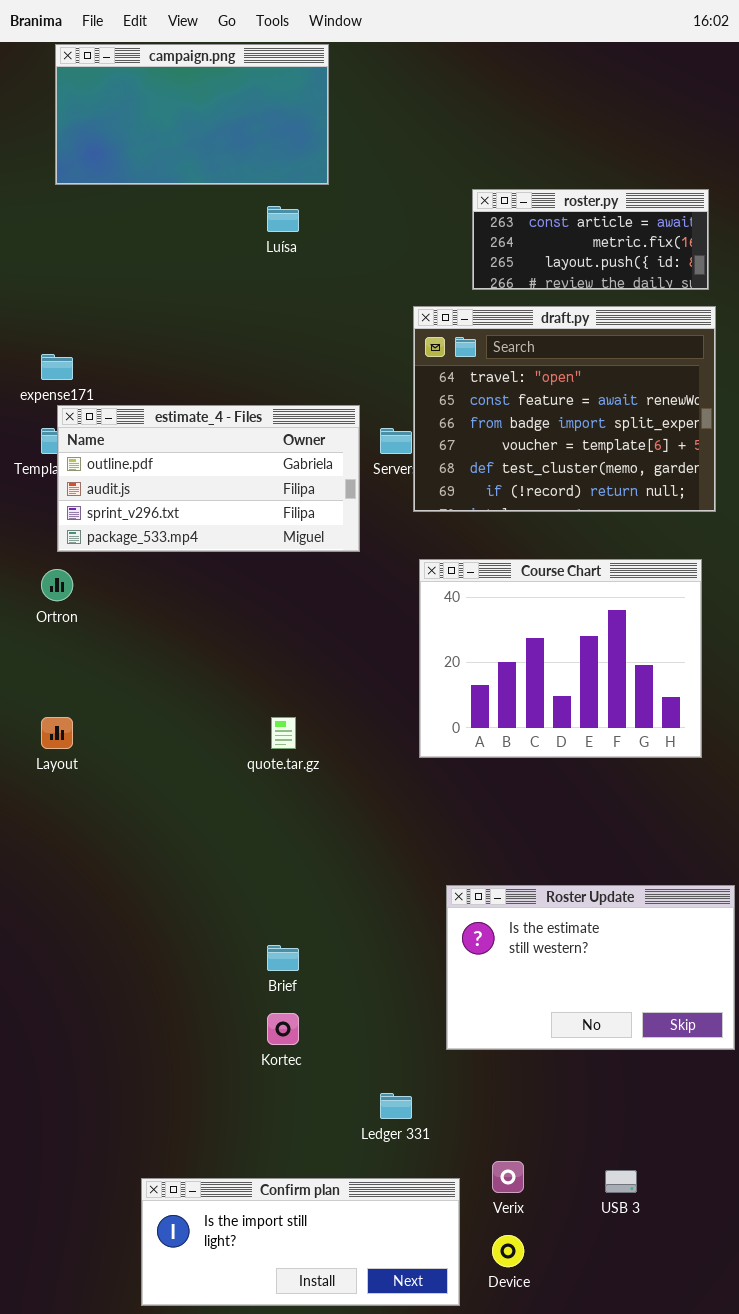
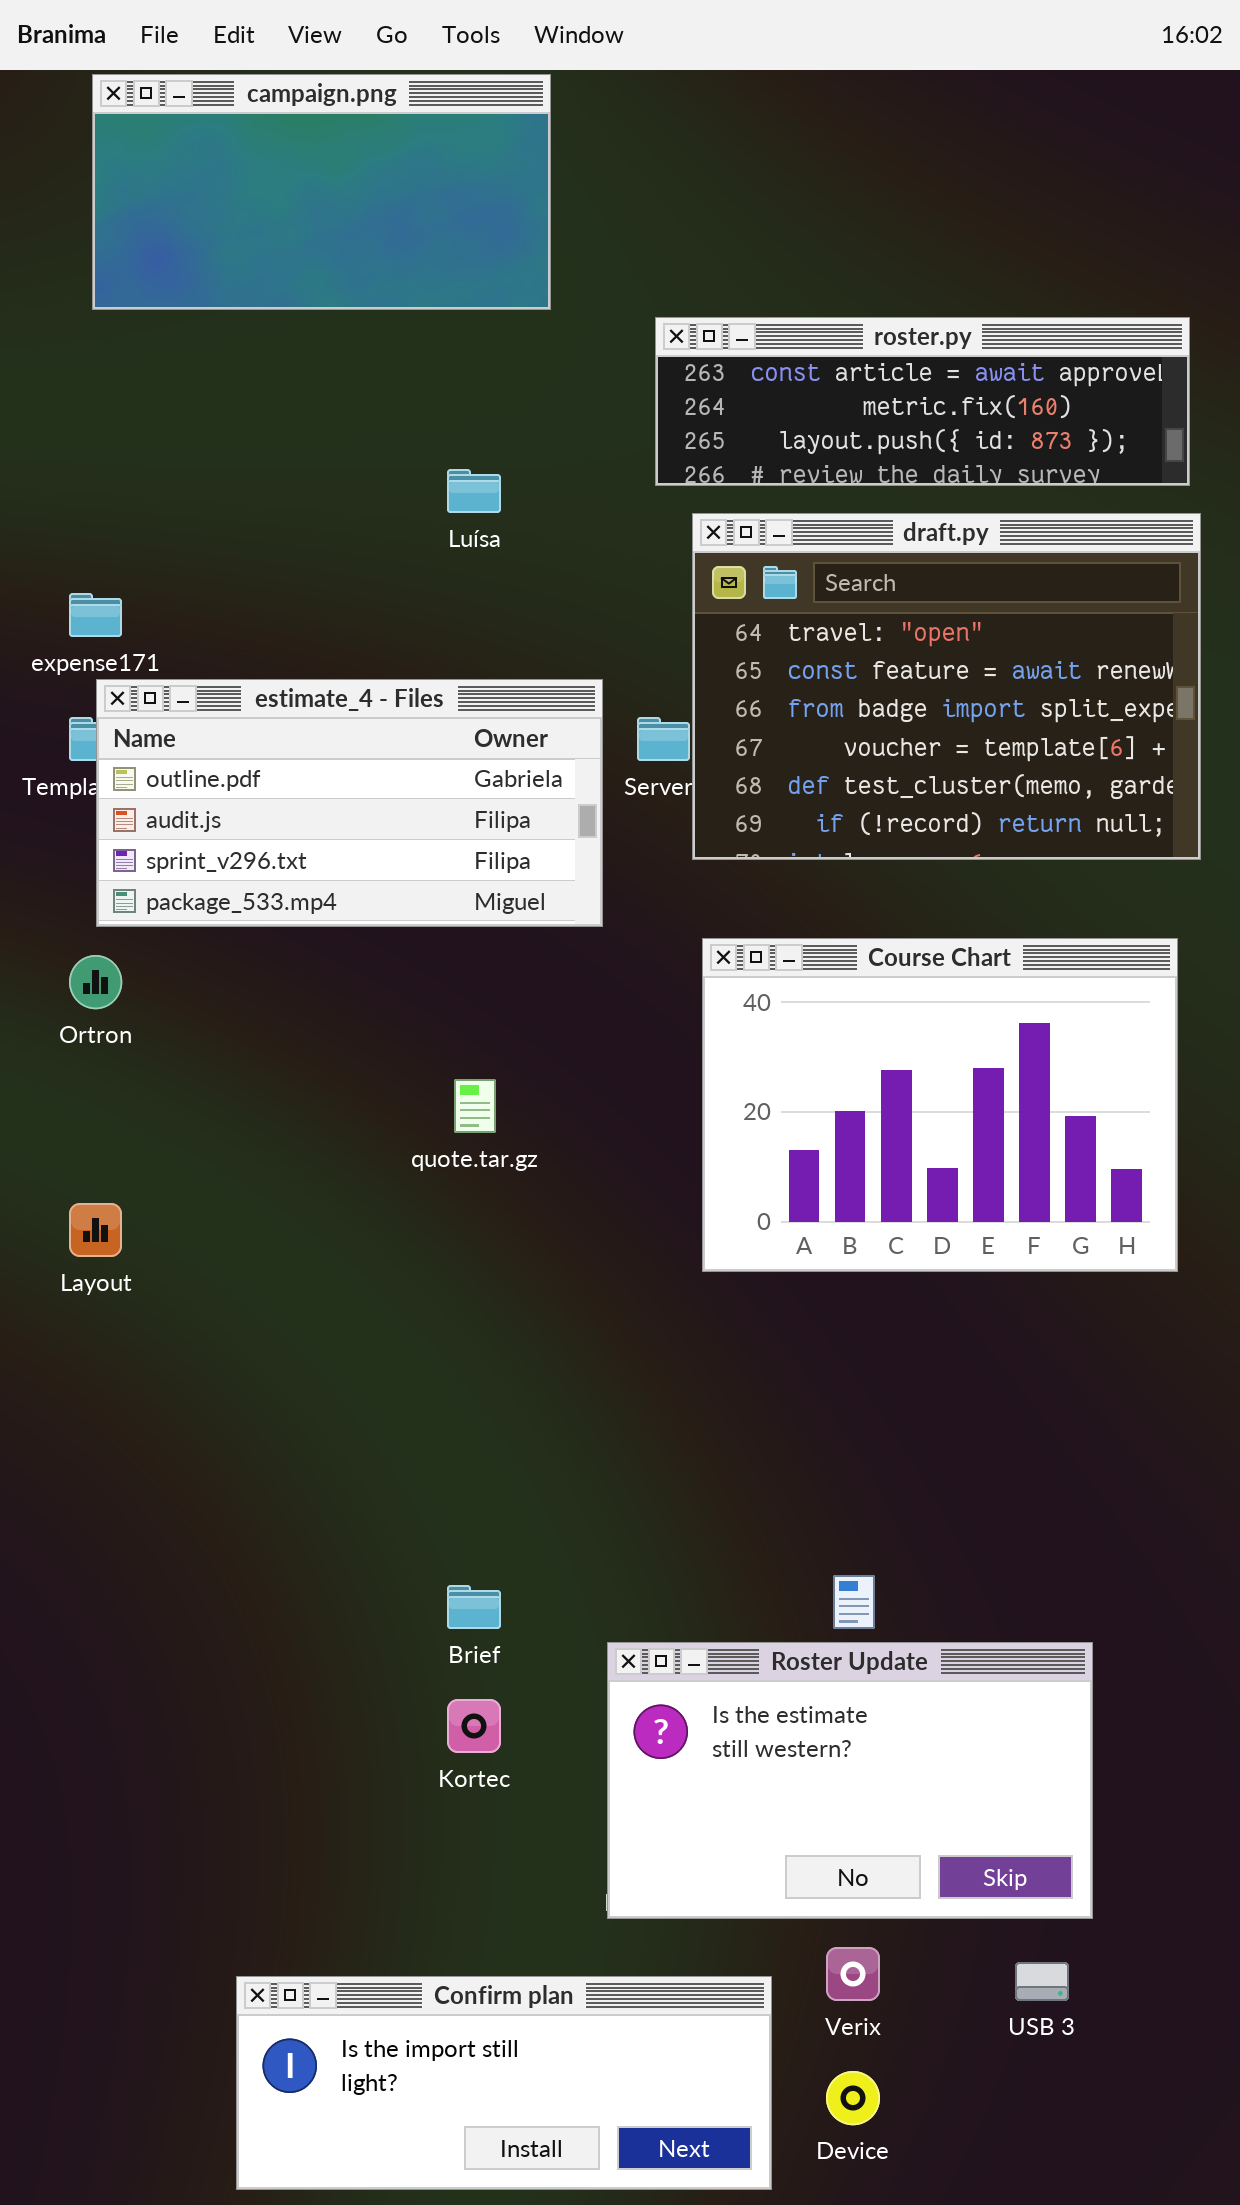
roster.py: [472,189,709,290] -> [655,317,1190,486], resized
Luísa: [267,206,299,232] -> [447,469,501,513], moved
quote.tar.gz: [271,717,296,749] -> [454,1079,496,1133], moved
Roster Update: [446,885,735,1050] -> [607,1642,1093,1919], moved

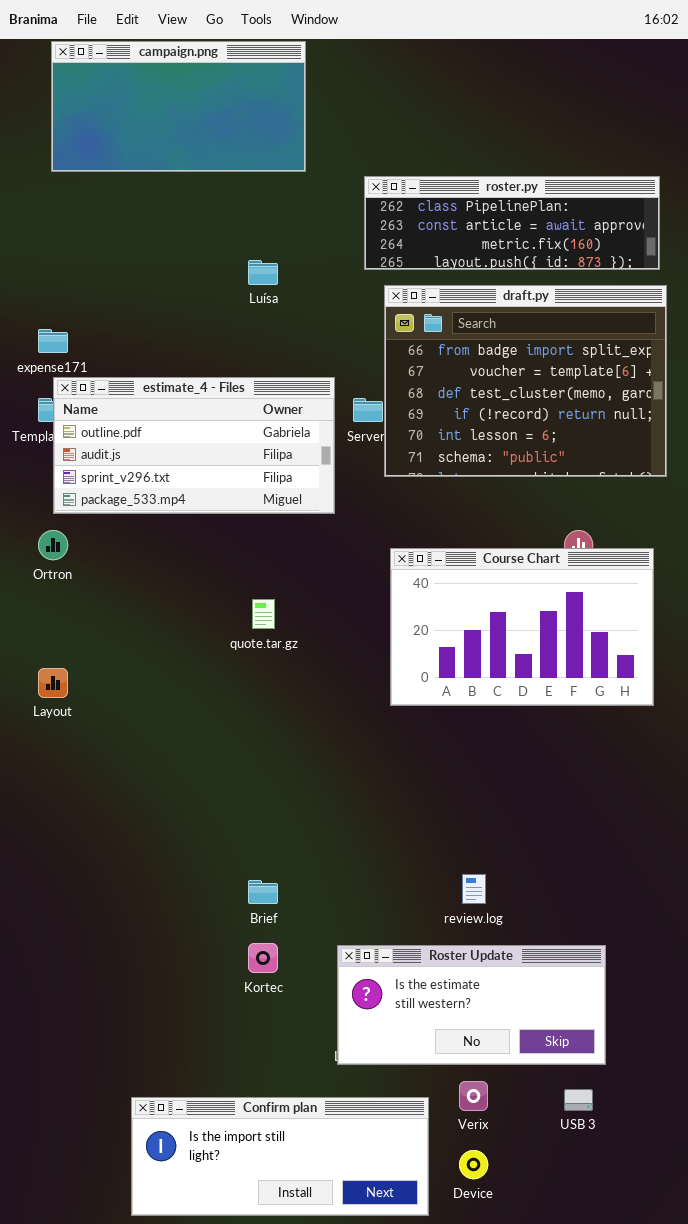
roster.py: [655,317,1190,486] -> [364,176,660,270], scrolled up 1 row
draft.py: [692,513,1201,860] -> [384,285,667,477], scrolled down 2 rows
Course Chart: [702,938,1178,1272] -> [390,548,654,706], resized
Roster Update: [607,1642,1093,1919] -> [337,945,606,1065], resized

